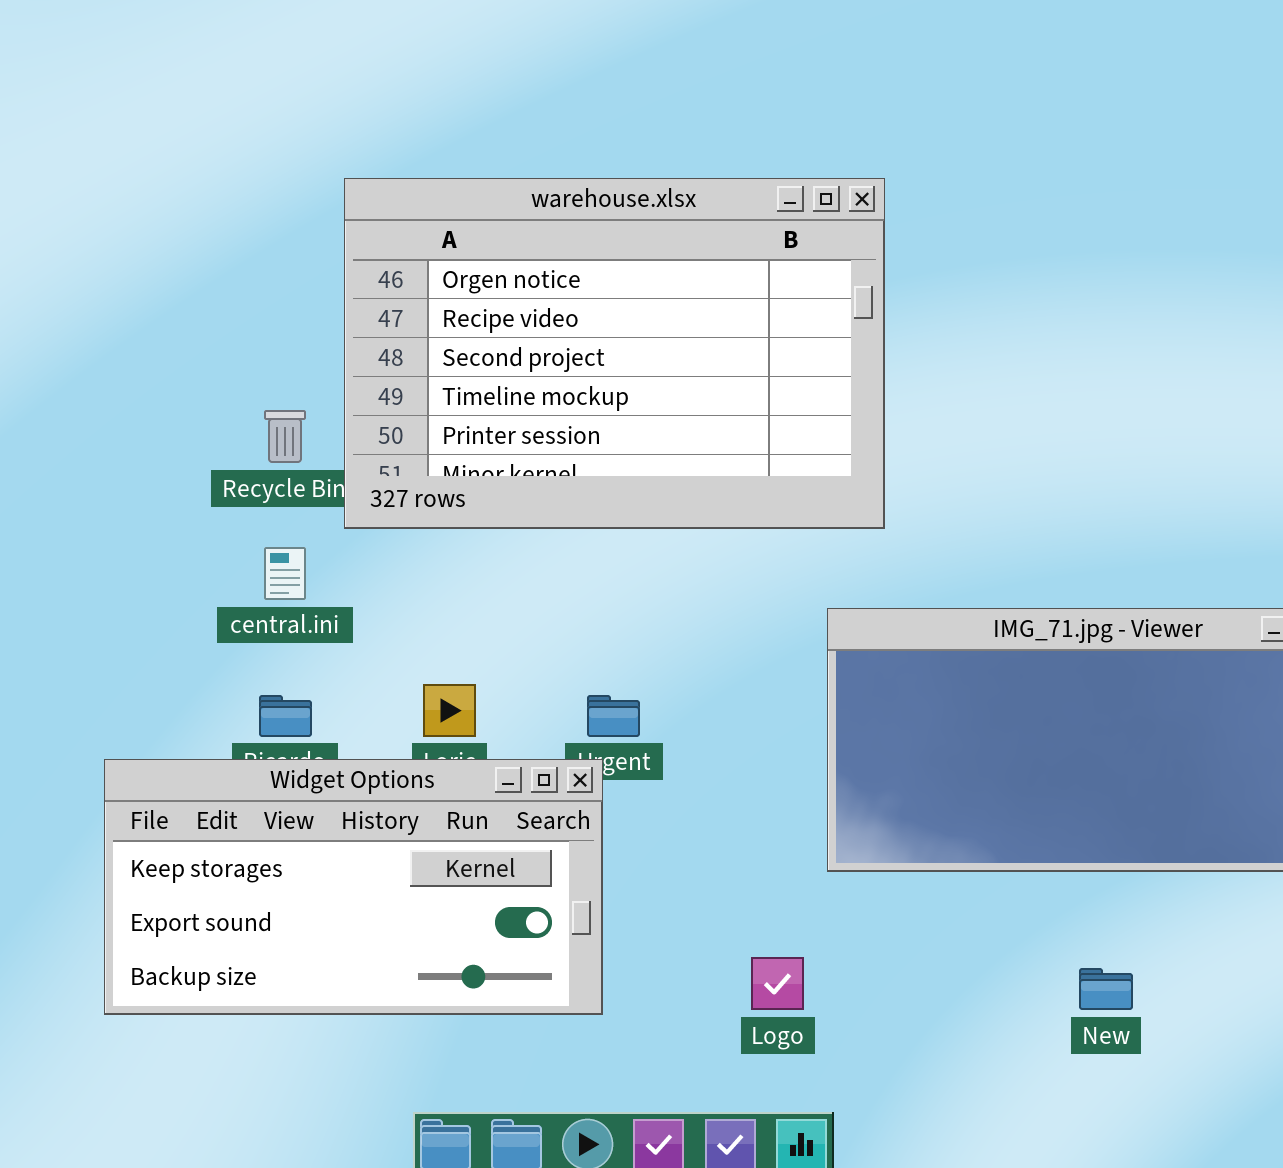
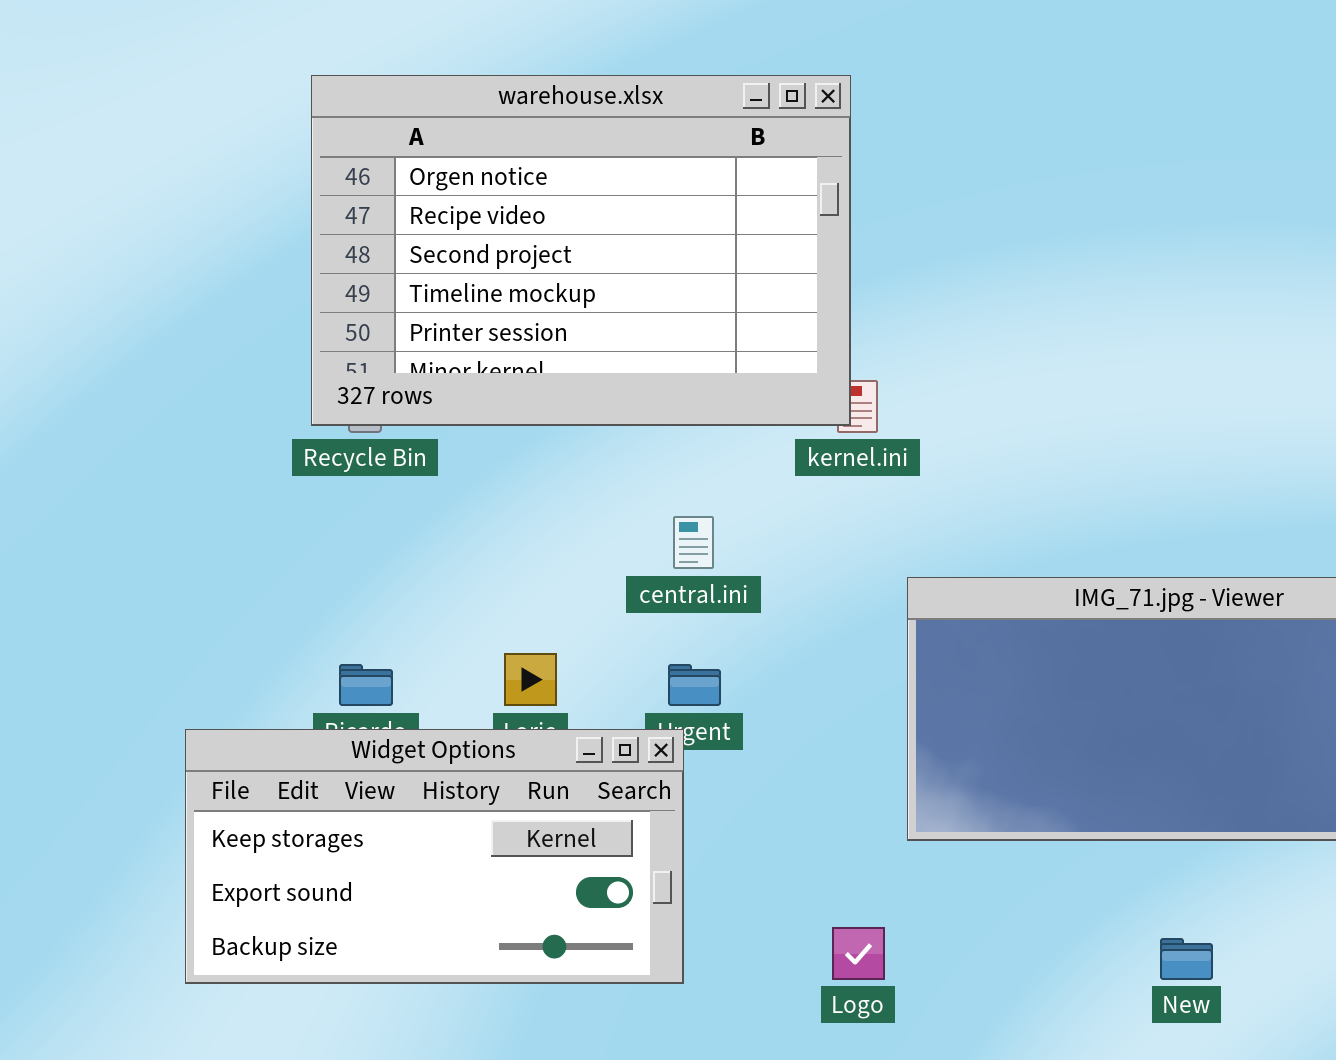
warehouse.xlsx: [344,178,885,529] -> [311,75,851,426], moved
central.ini: [264,547,306,600] -> [673,516,714,569], moved

